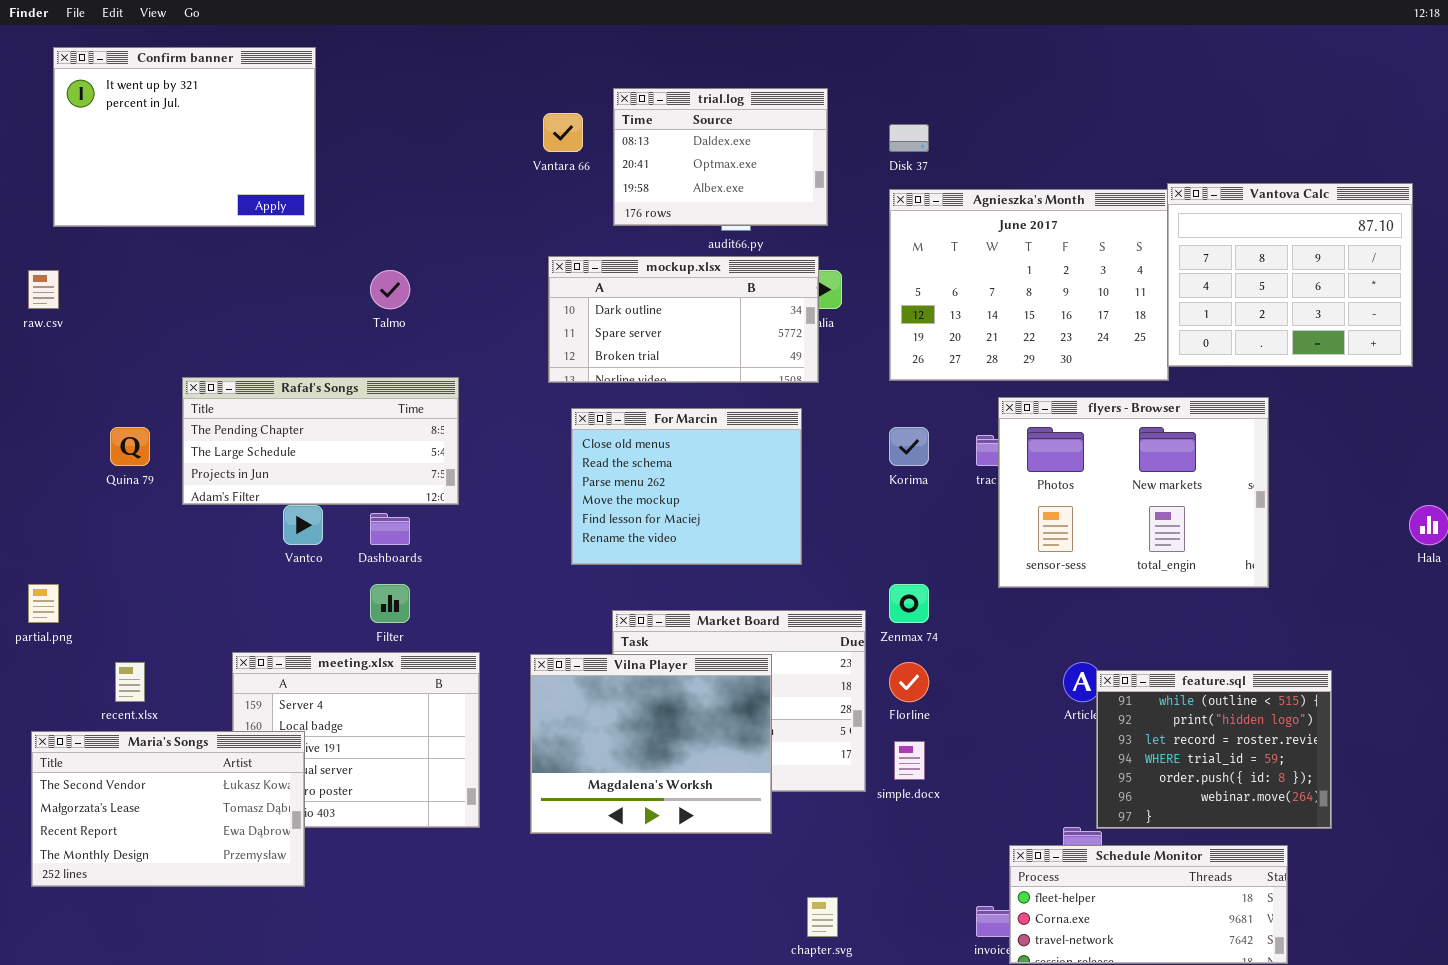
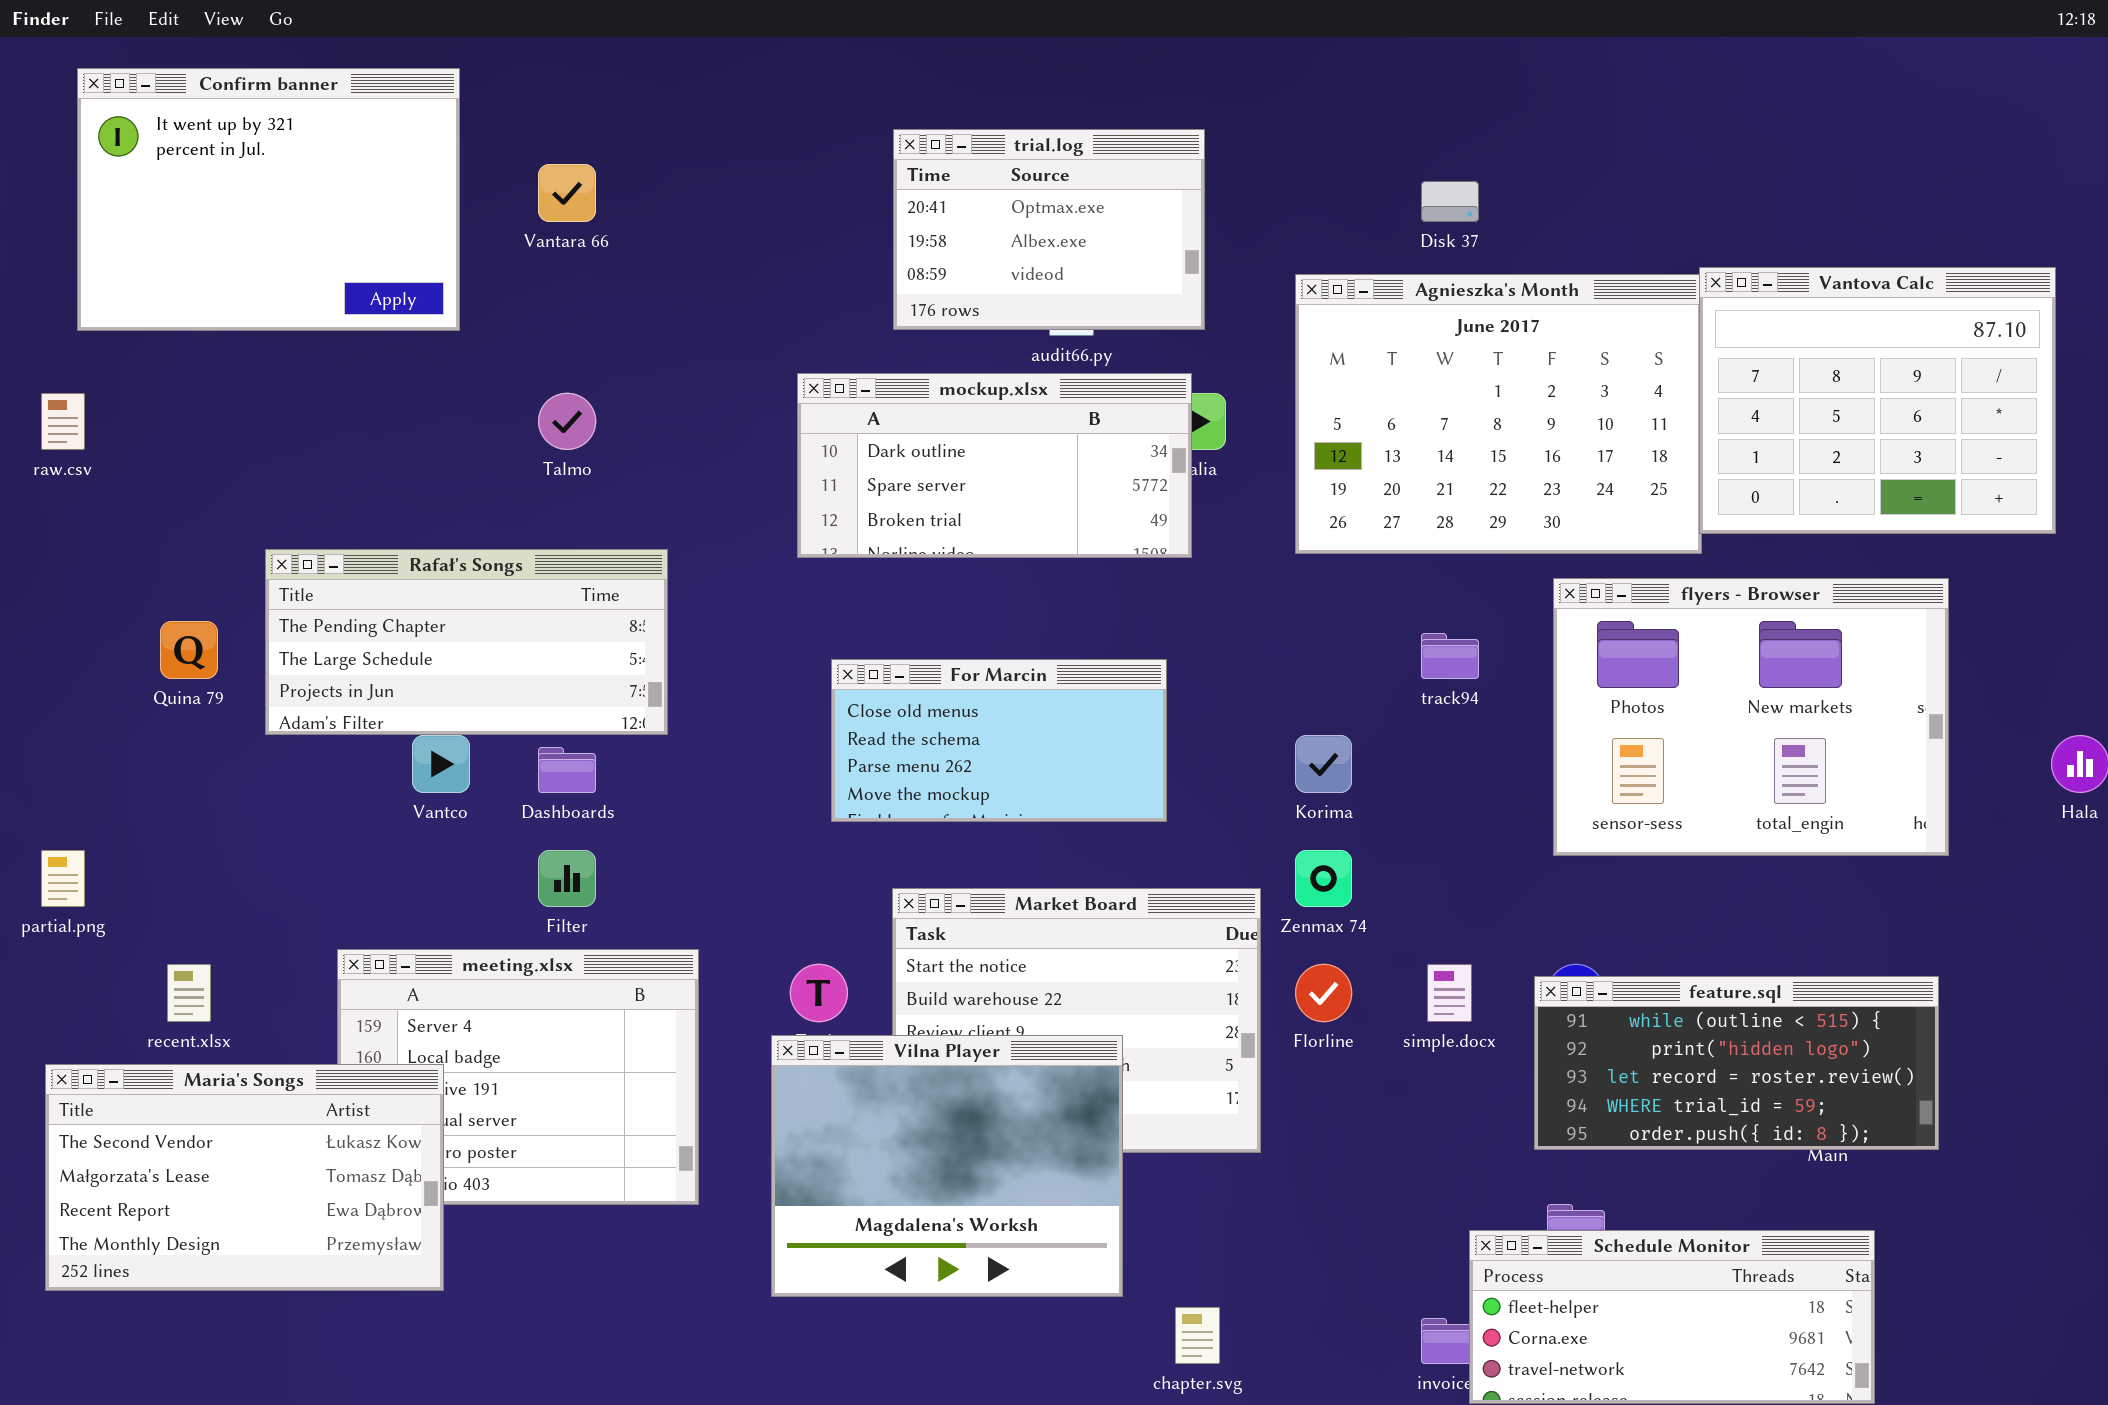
trial.log: [613,88,828,226] -> [893,129,1205,330], scrolled down 1 row
Vantara 66: [543,113,583,152] -> [538,164,596,222], moved
Disk 37: [889,124,929,152] -> [1421,181,1479,222], moved
flyers - Browser: [998,397,1269,588] -> [1553,578,1949,856], moved
For Marcin: [571,408,802,565] -> [831,659,1167,822], resized
Korima: [889,427,929,466] -> [1295,735,1352,793], moved
Vilna Player: [530,654,772,834] -> [771,1035,1123,1297], moved
feature.sql: [1096,670,1332,829] -> [1534,976,1939,1150], resized
simple.docx: [894,741,925,780] -> [1427,964,1472,1022], moved

